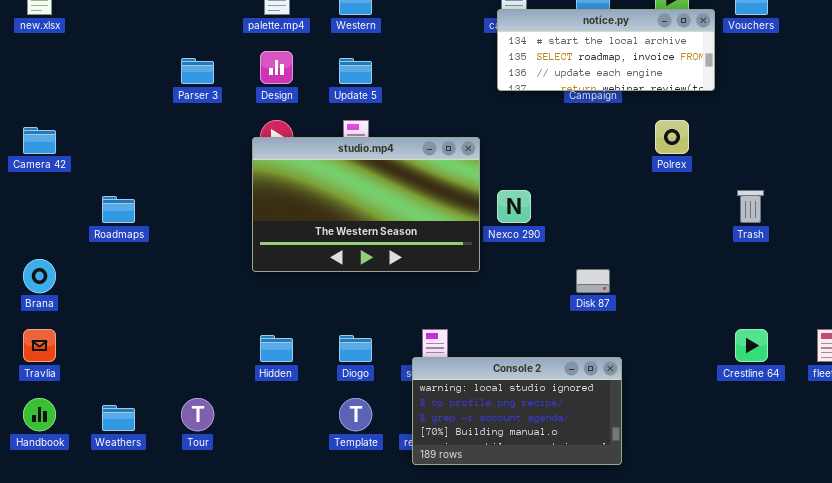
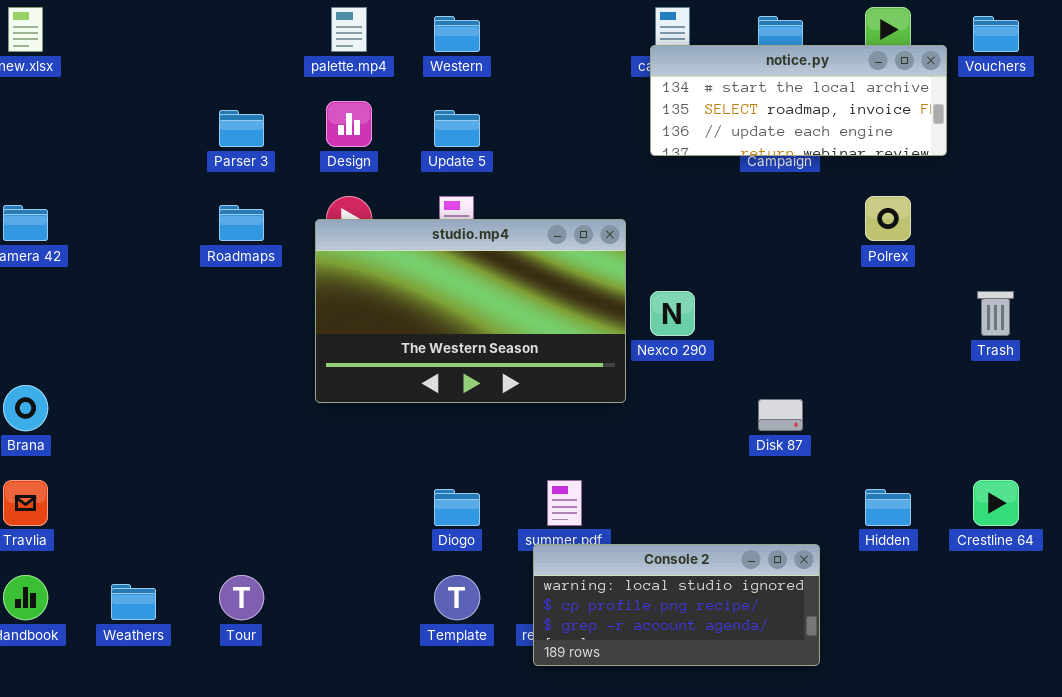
Roadmaps: [102,196,135,223] -> [219,205,264,241], moved
Hidden: [260,335,293,362] -> [865,489,911,526], moved
Console 2: [412,357,622,465] -> [533,544,820,666], resized

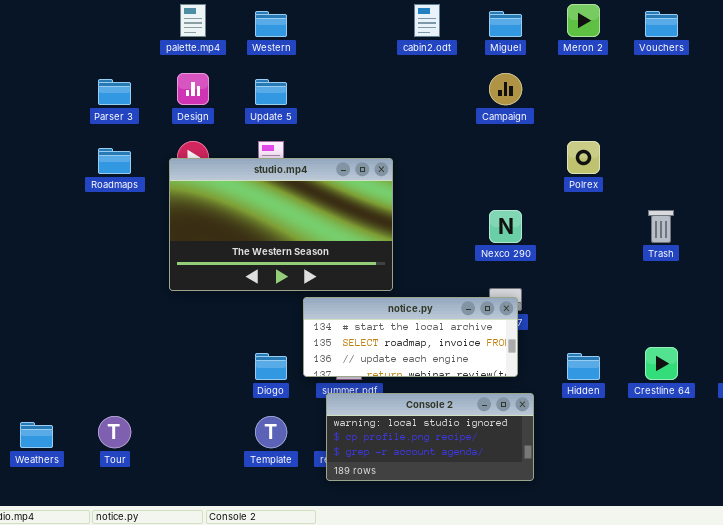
notice.py: [650,45,947,156] -> [303,297,518,377], moved
Nexco 290: [650,291,695,336] -> [489,210,522,243], moved

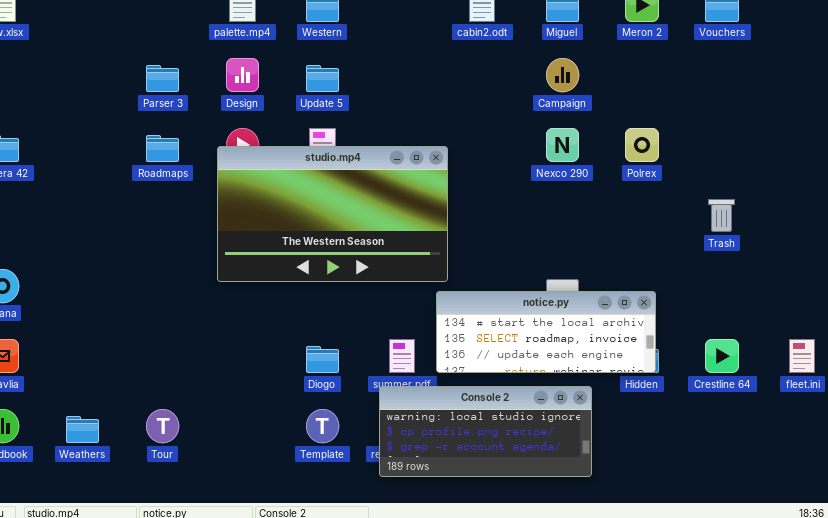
Nexco 290: [489,210,522,243] -> [546,128,579,162], moved
notice.py: [303,297,518,377] -> [436,291,656,373], moved

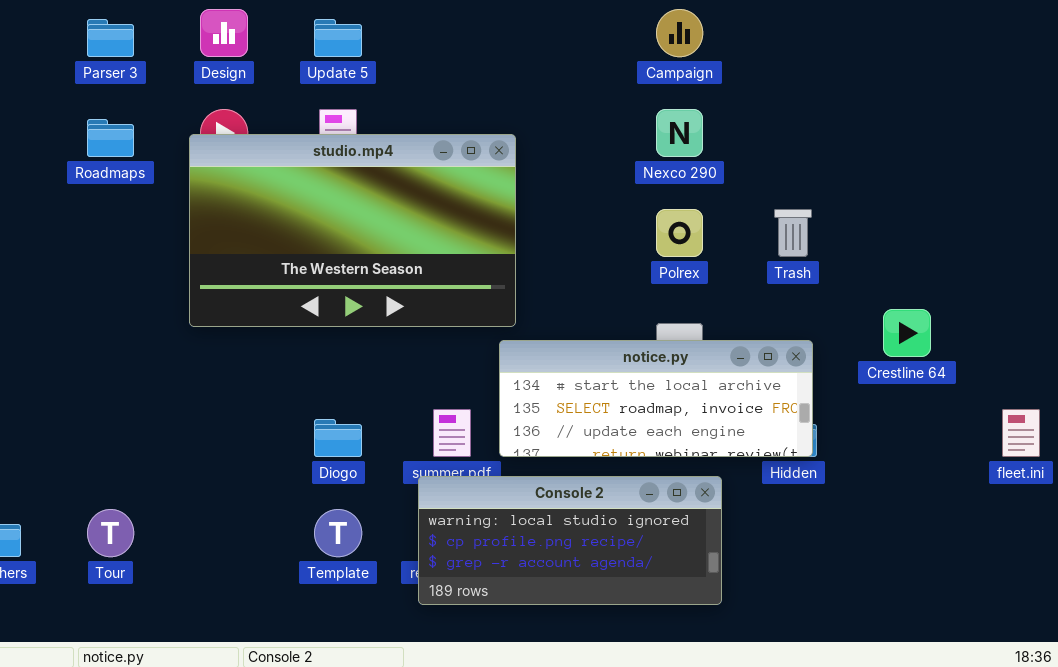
Polrex: [625,128,659,162] -> [656,209,703,257], moved
Trash: [708,199,735,232] -> [774,209,812,257], moved
Crestline 64: [705,339,739,373] -> [883,309,931,357], moved

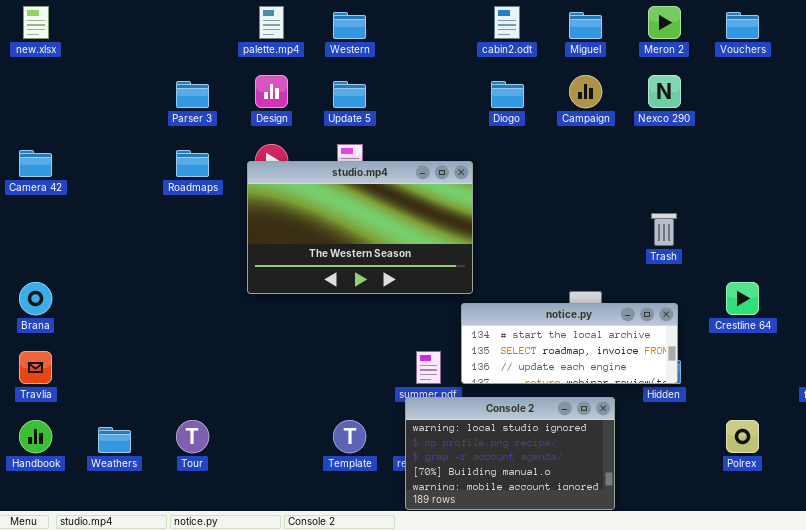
Nexco 290: [656,109,703,157] -> [648,75,681,108], moved
Polrex: [656,209,703,257] -> [726,420,759,453], moved
Diogo: [314,419,362,457] -> [491,81,524,108], moved
Console 2: [418,476,722,605] -> [405,397,615,510], resized

